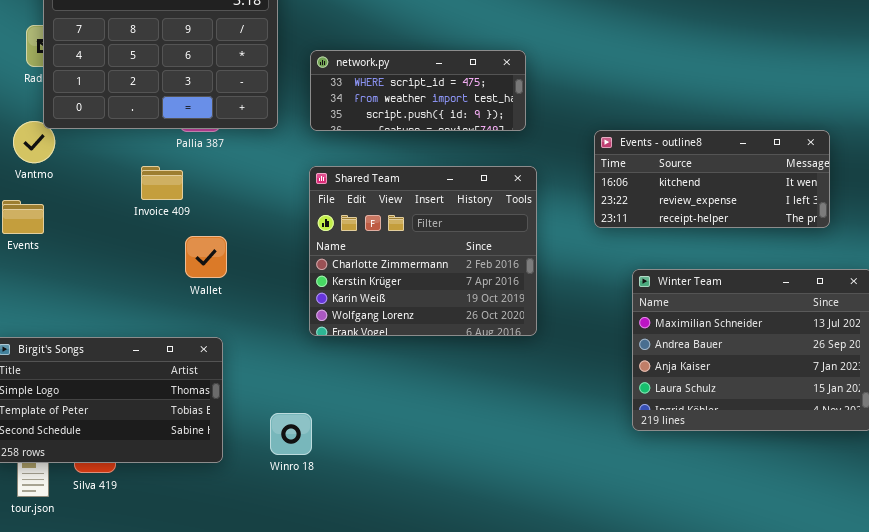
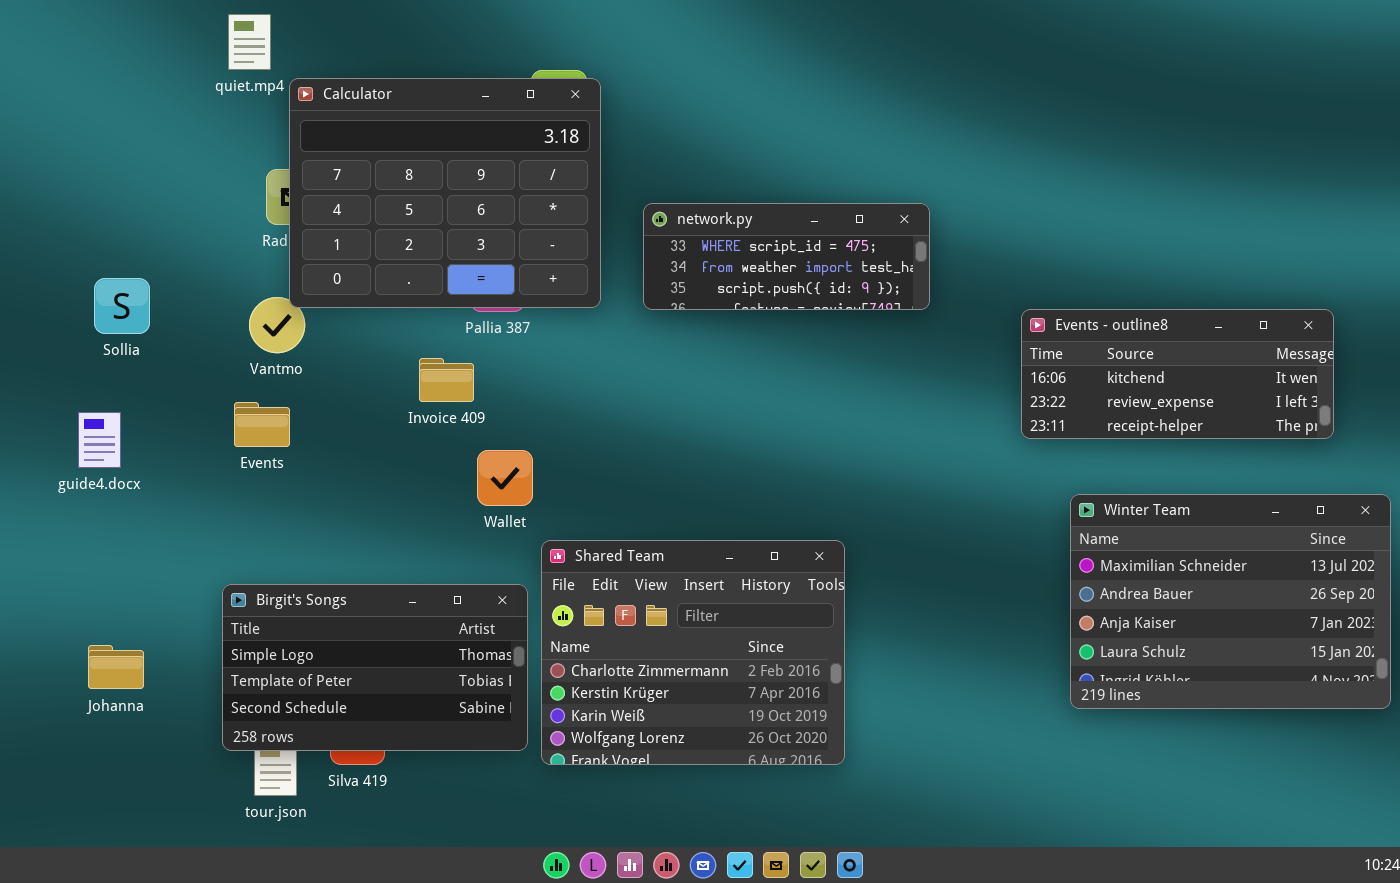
Shared Team: [309,166,537,336] -> [541,540,845,765], moved

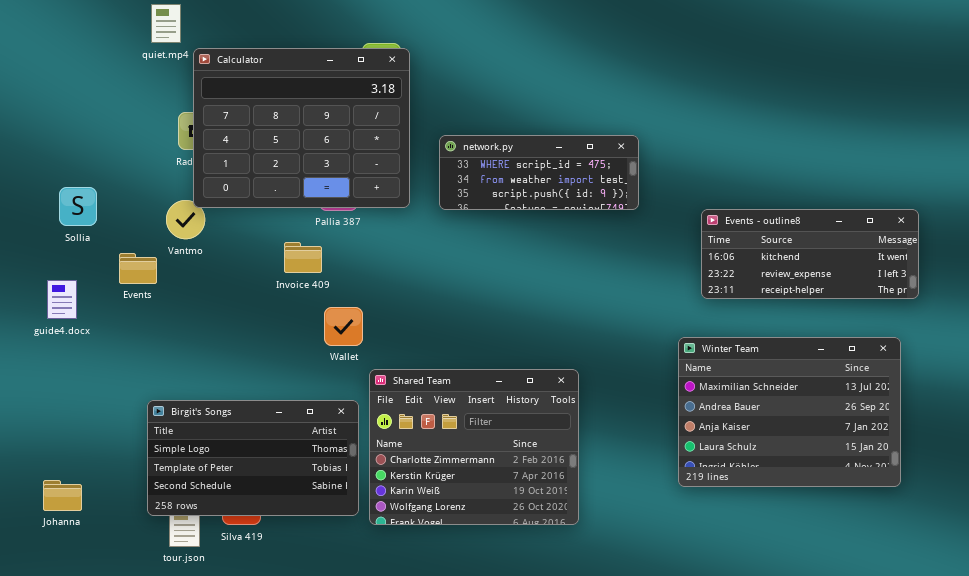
Events: [234,402,290,447] -> [119,253,157,284], moved
Winter Team: [1070,494,1391,709] -> [678,337,901,487], moved
Johanna: [88,645,144,689] -> [43,480,82,511], moved

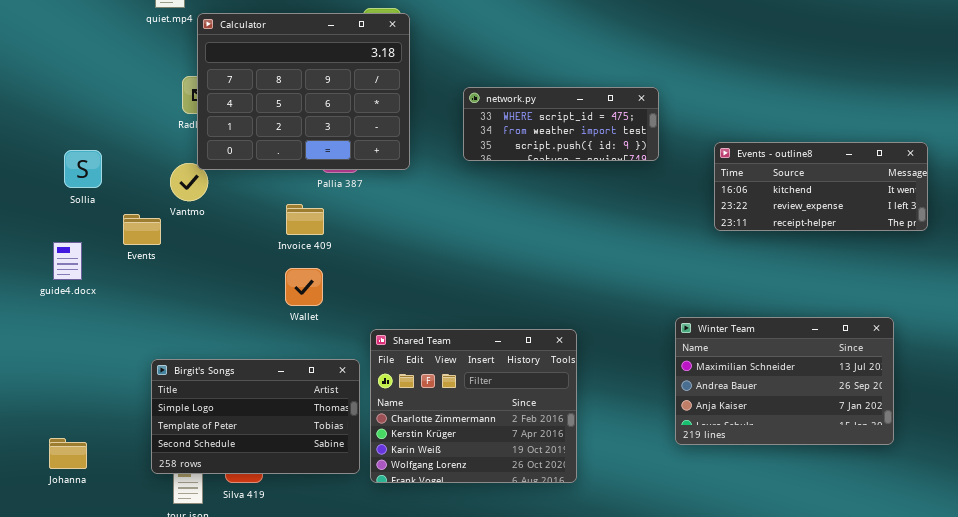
network.py: [439,135,639,210] -> [463,87,659,161], moved
Events - outline8: [701,209,919,299] -> [714,142,928,231], moved
Wallet: [324,307,363,346] -> [285,268,323,306], moved
Winter Team: [678,337,901,487] -> [675,317,894,445], resized

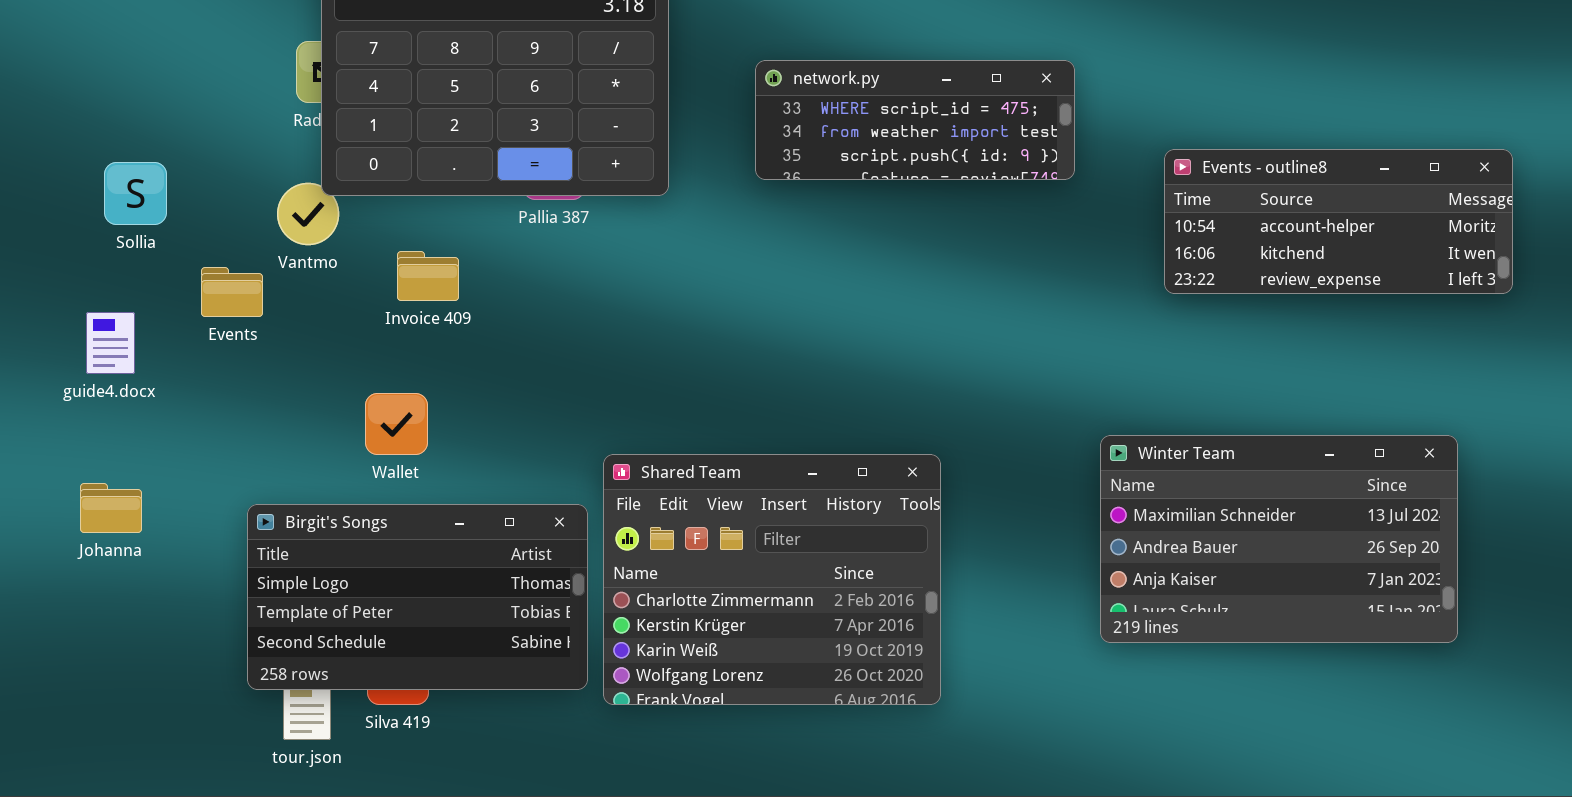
Events - outline8: [714,142,928,231] -> [1164,149,1513,294], scrolled up 1 row
Invoice 409: [286,204,324,235] -> [397,251,459,301], moved
Wallet: [285,268,323,306] -> [365,393,428,455], moved
Johanna: [49,438,87,469] -> [80,483,142,533], moved

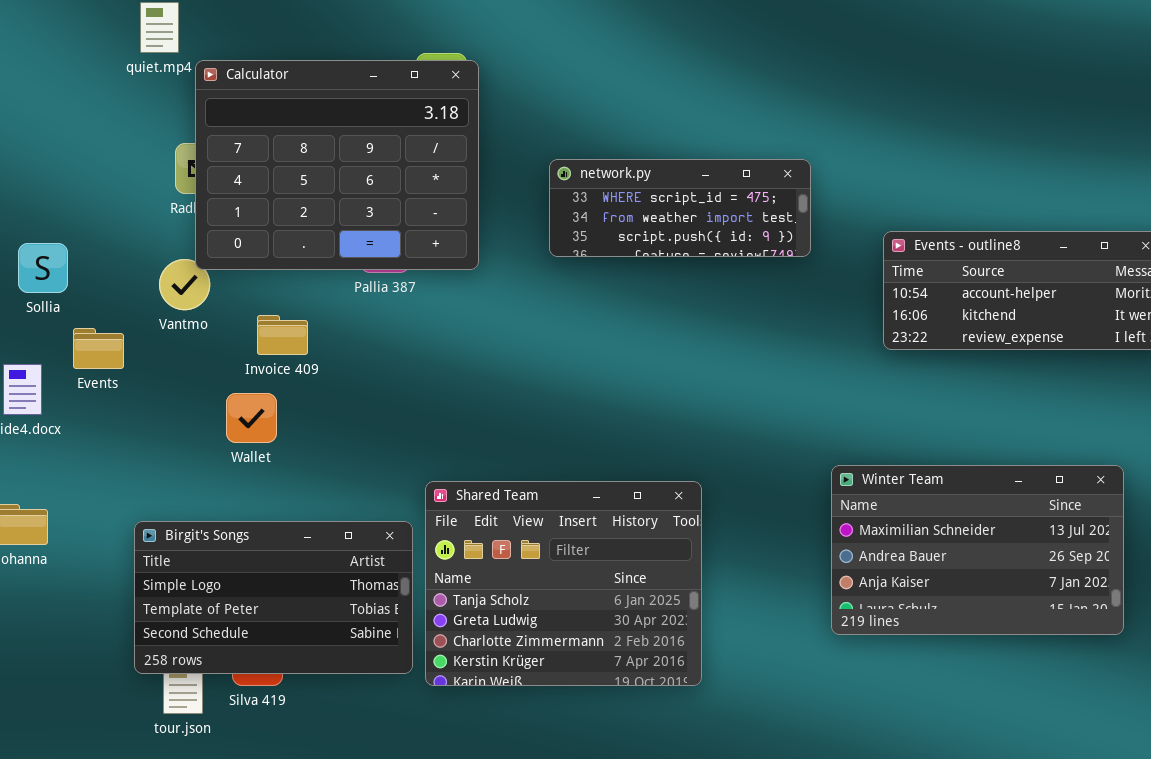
Events: [201,267,263,317] -> [73,328,124,369], moved
Wallet: [365,393,428,455] -> [226,393,277,443], moved
Shared Team: [603,454,941,705] -> [425,481,702,686], scrolled up 2 rows

